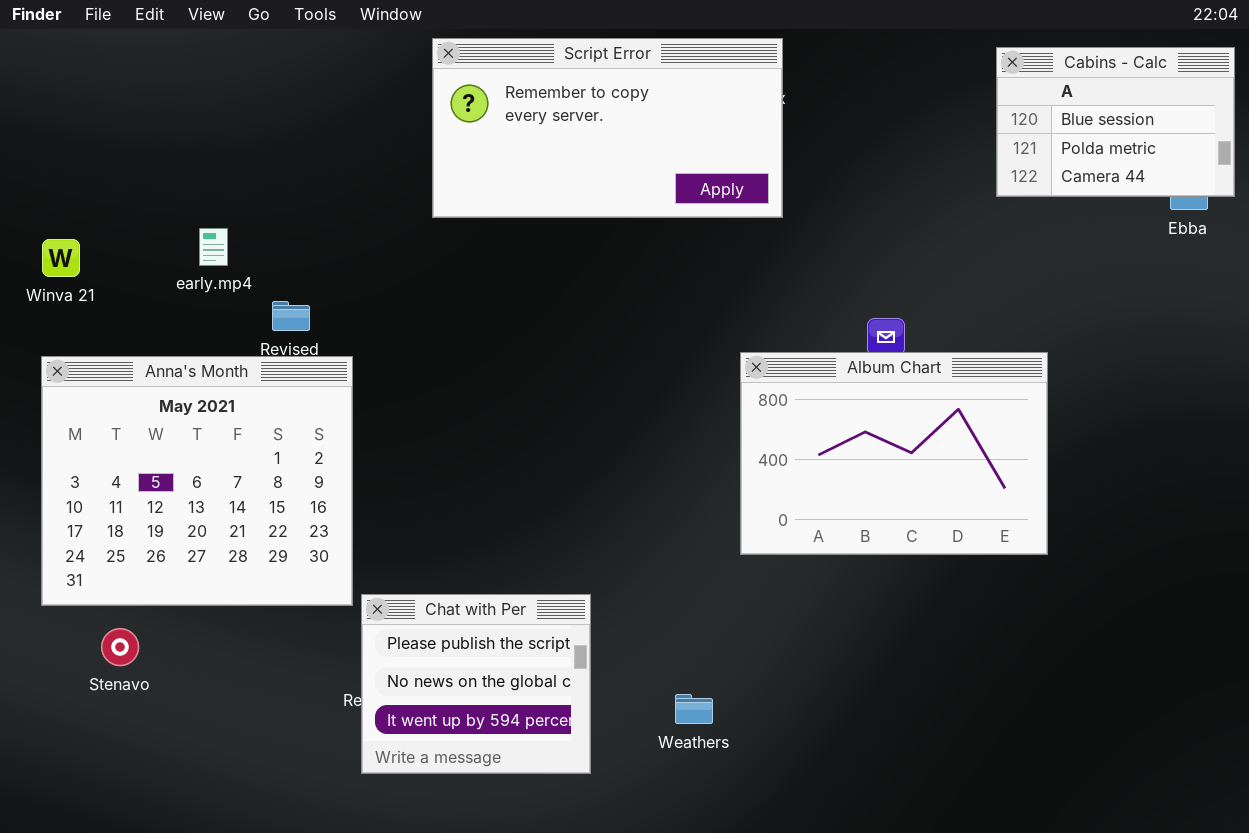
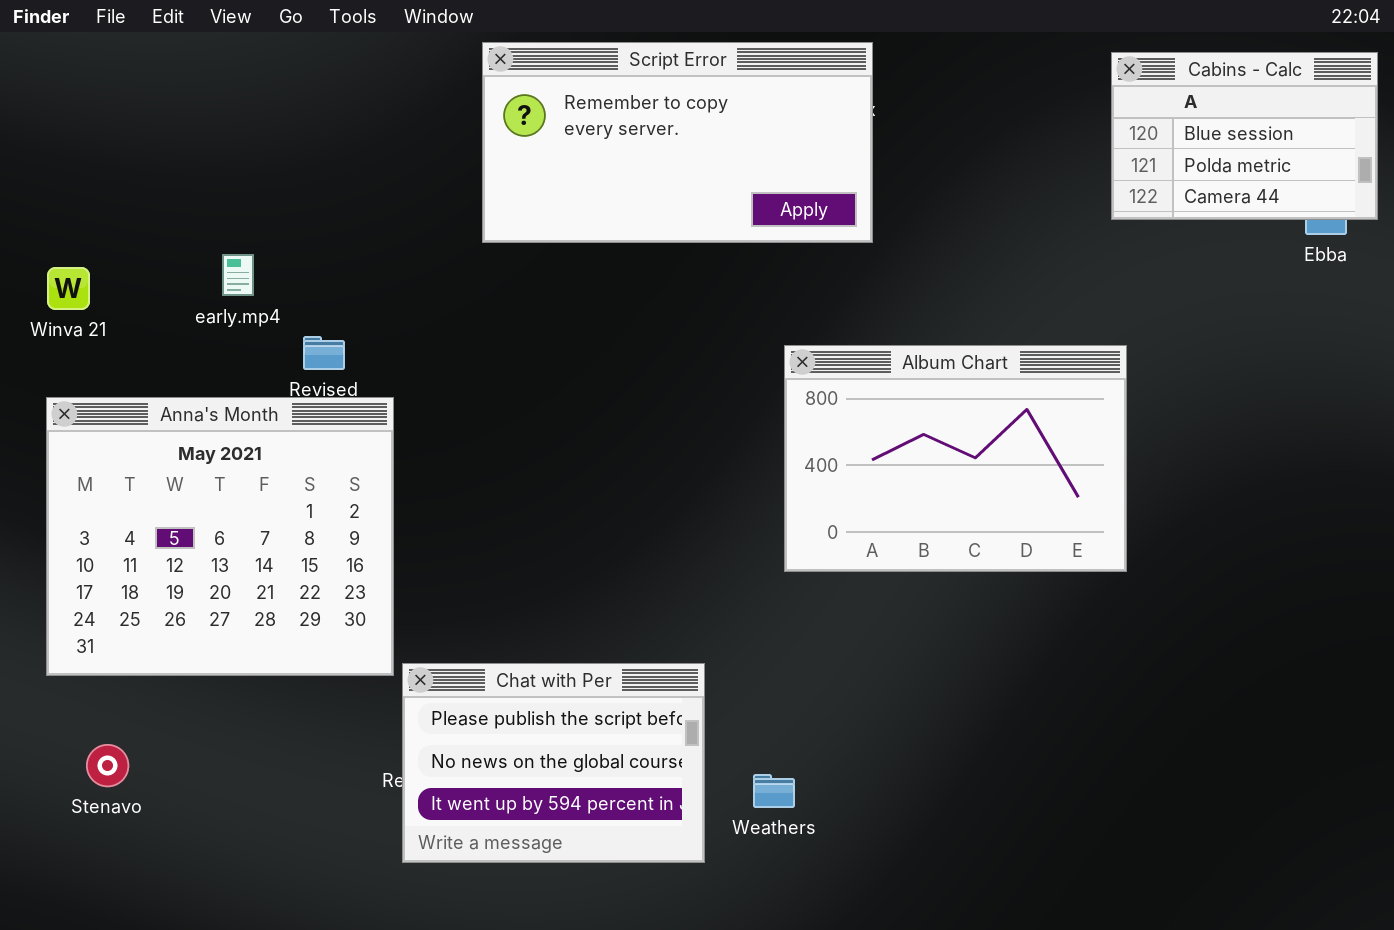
Album Chart: [740,352,1048,555] -> [784,345,1127,572], moved
Chat with Per: [361,594,591,774] -> [402,663,705,863], resized
Stenavo: [101,628,139,666] -> [86,744,129,787], moved

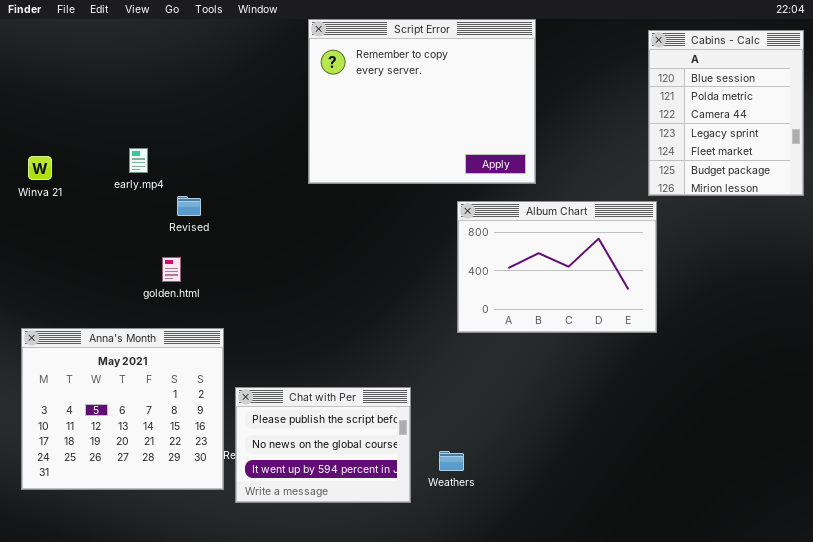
Script Error: [482,42,873,243] -> [308,19,536,184], moved, resized
Cabins - Calc: [1111,52,1378,220] -> [648,30,804,196], resized
Anna's Month: [46,397,394,676] -> [21,328,224,490], moved

